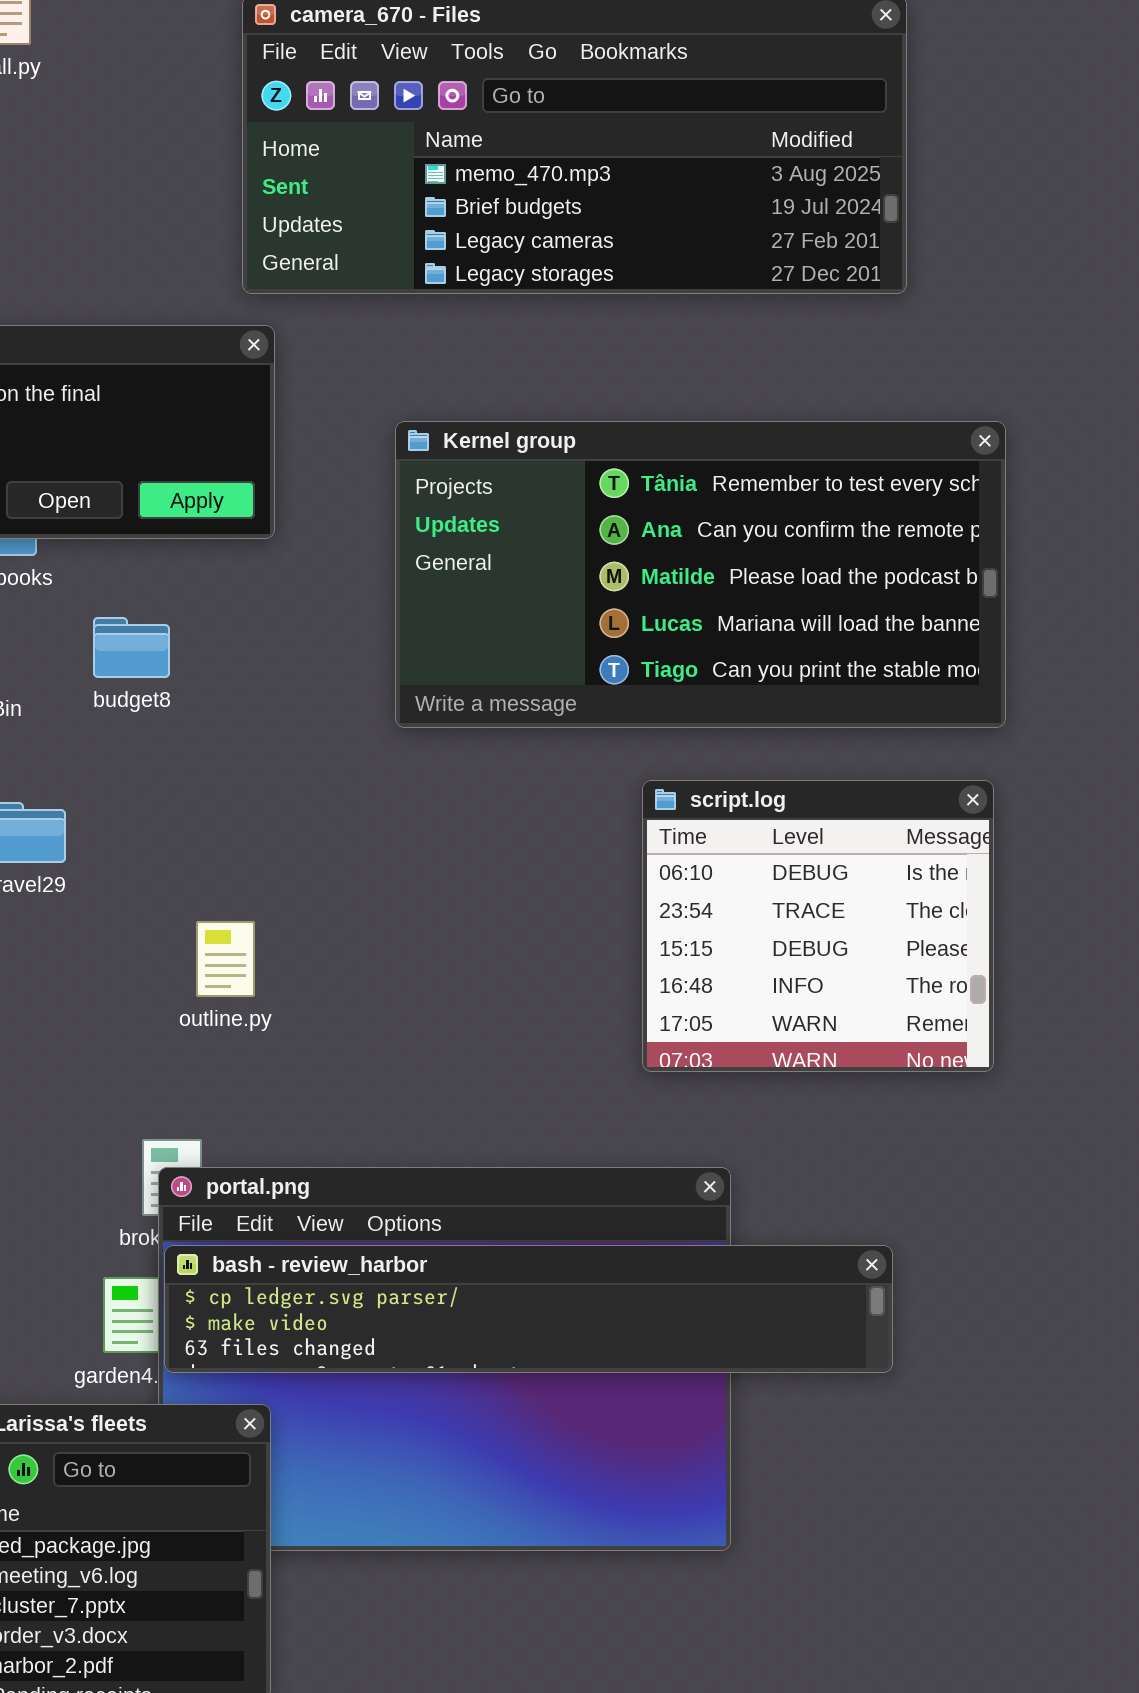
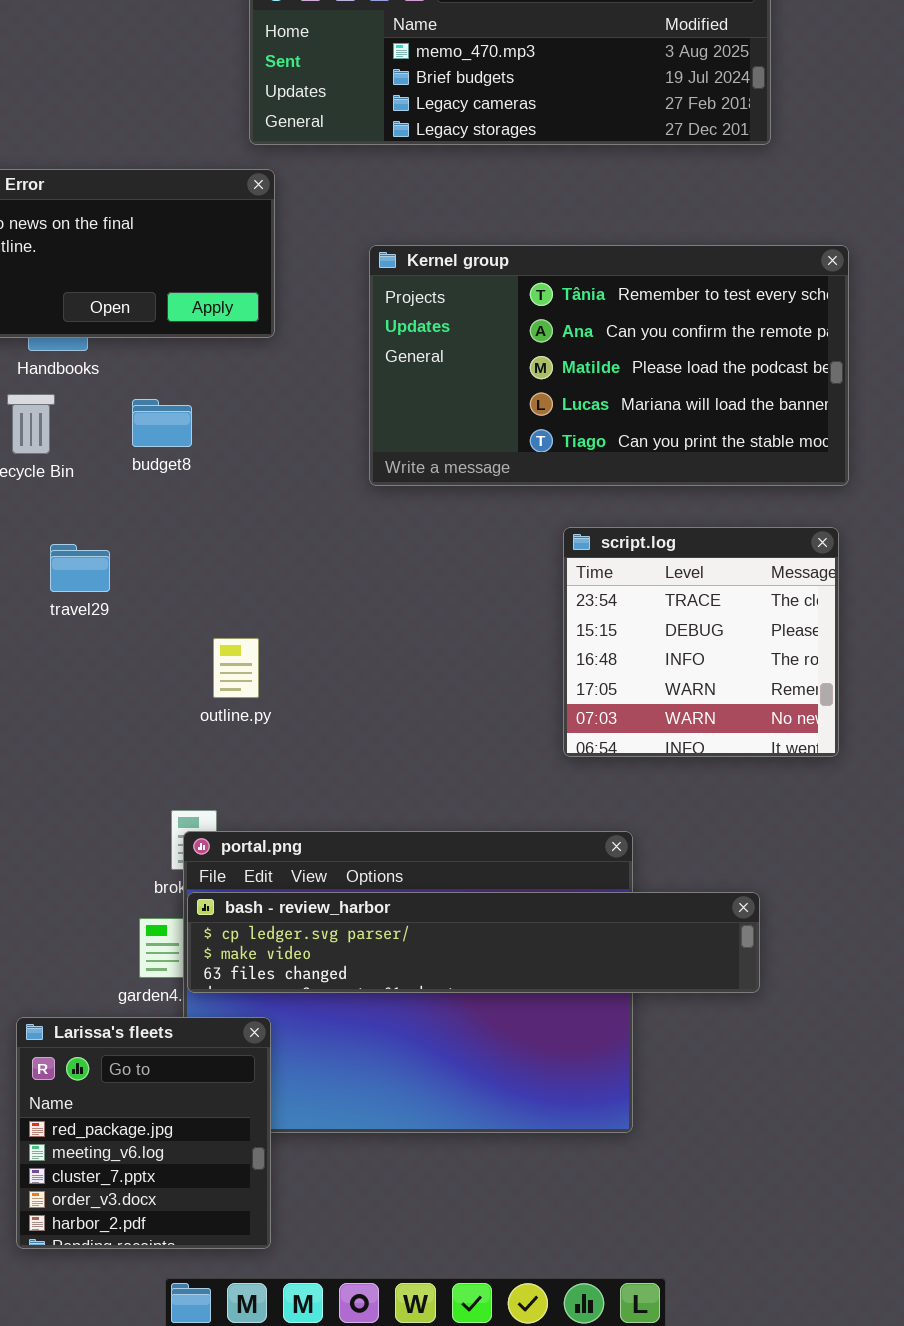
script.log: [642,780,994,1072] -> [563,527,839,757], scrolled down 1 row

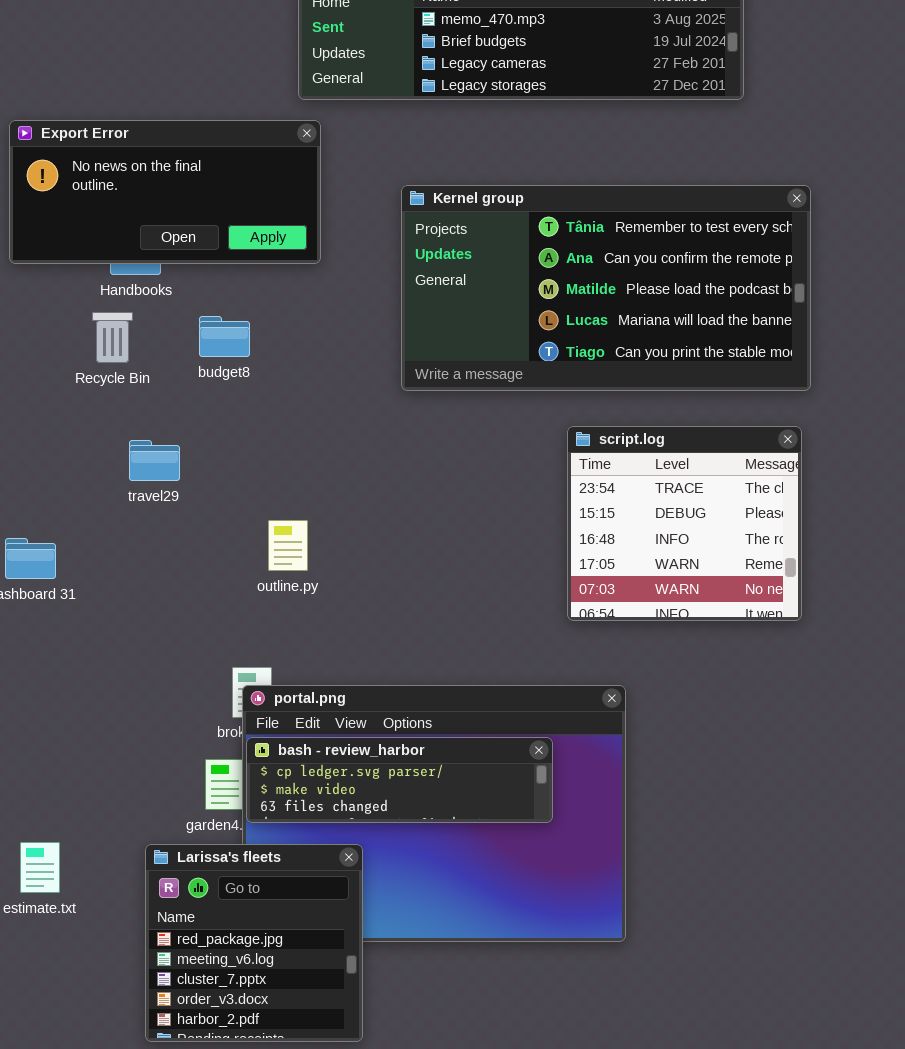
bash - review_harbor: [187,892,760,993] -> [246,737,553,823], resized
Larissa's fleets: [16,1017,271,1249] -> [145,844,363,1042], moved

